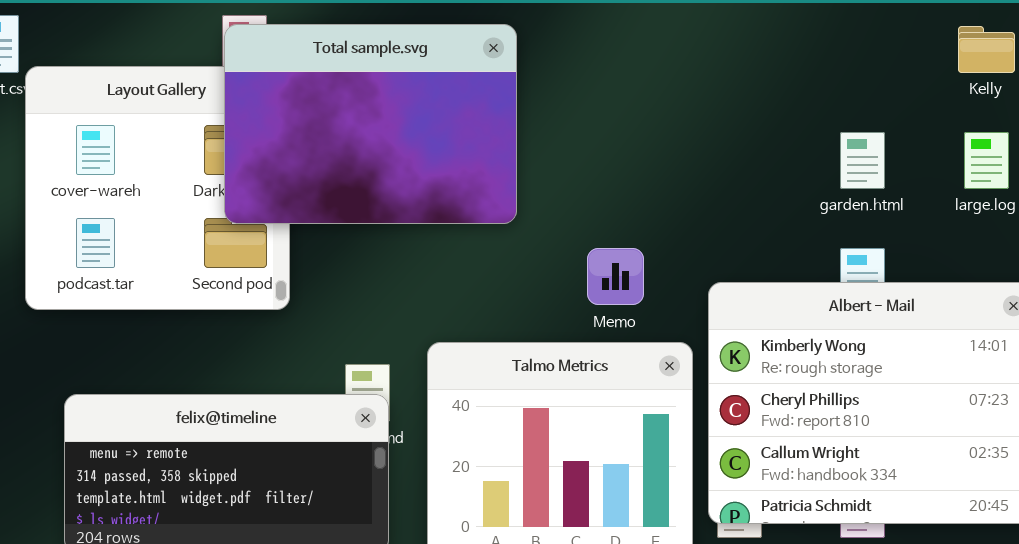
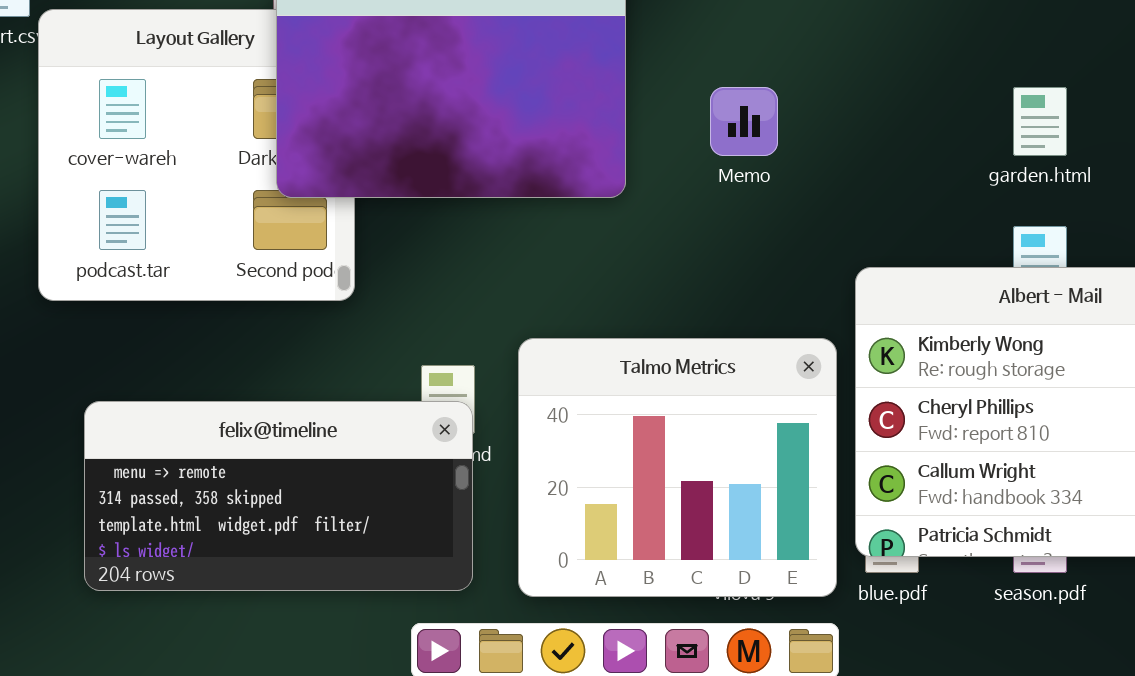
Memo: [587,248,644,305] -> [710,87,778,156], moved

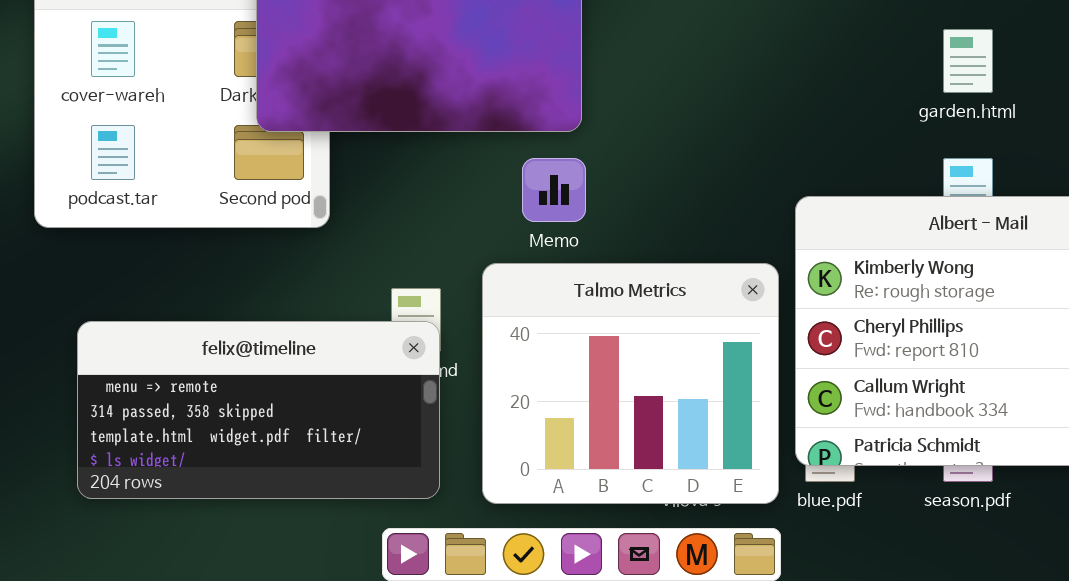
Memo: [710,87,778,156] -> [522,158,586,222], moved

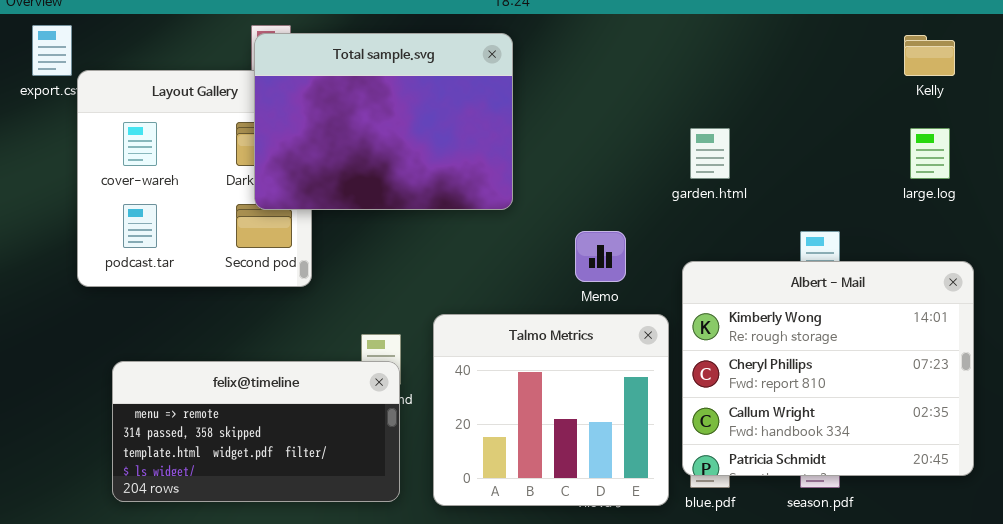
garden.html: [943,29,993,93] -> [690,128,730,179], moved
Memo: [522,158,586,222] -> [575,231,626,282], moved

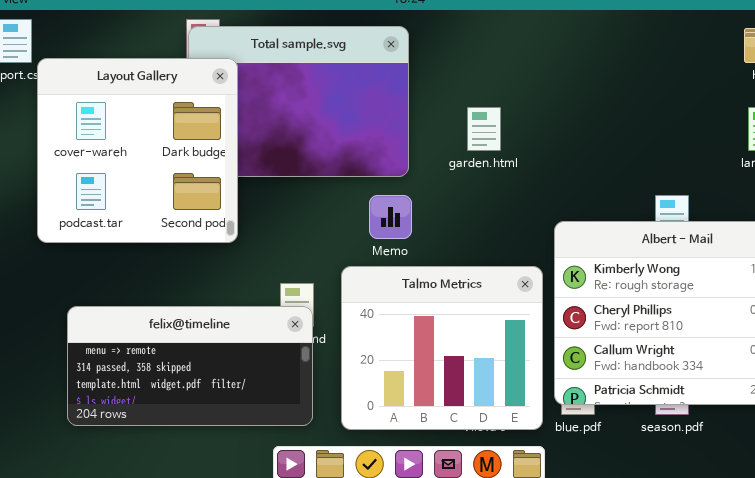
Layout Gallery: [77,70,312,287] -> [37,58,238,243], raised
garden.html: [690,128,730,179] -> [467,107,501,151], moved
Memo: [575,231,626,282] -> [369,195,412,239], moved

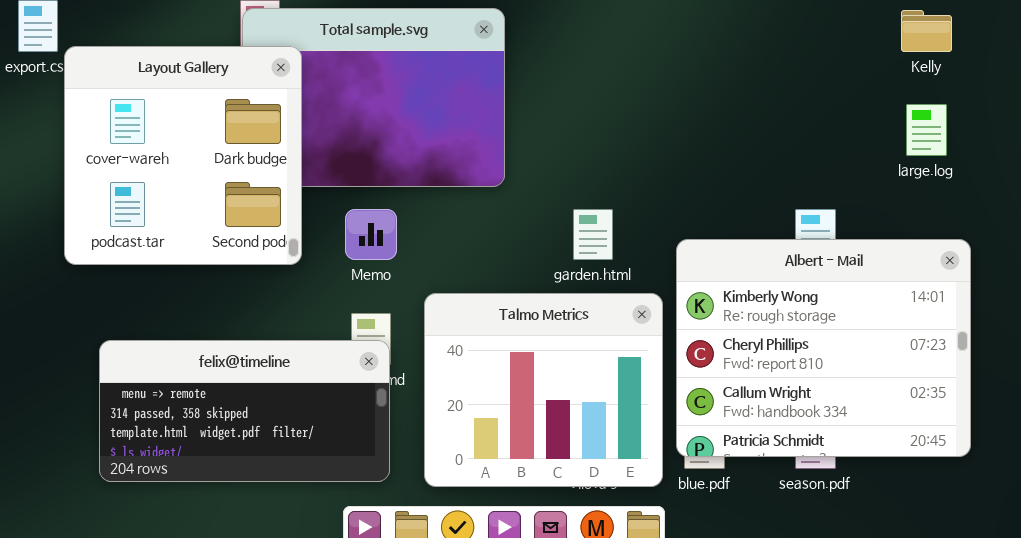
garden.html: [467,107,501,151] -> [573,209,613,260], moved
Memo: [369,195,412,239] -> [345,209,397,260], moved

